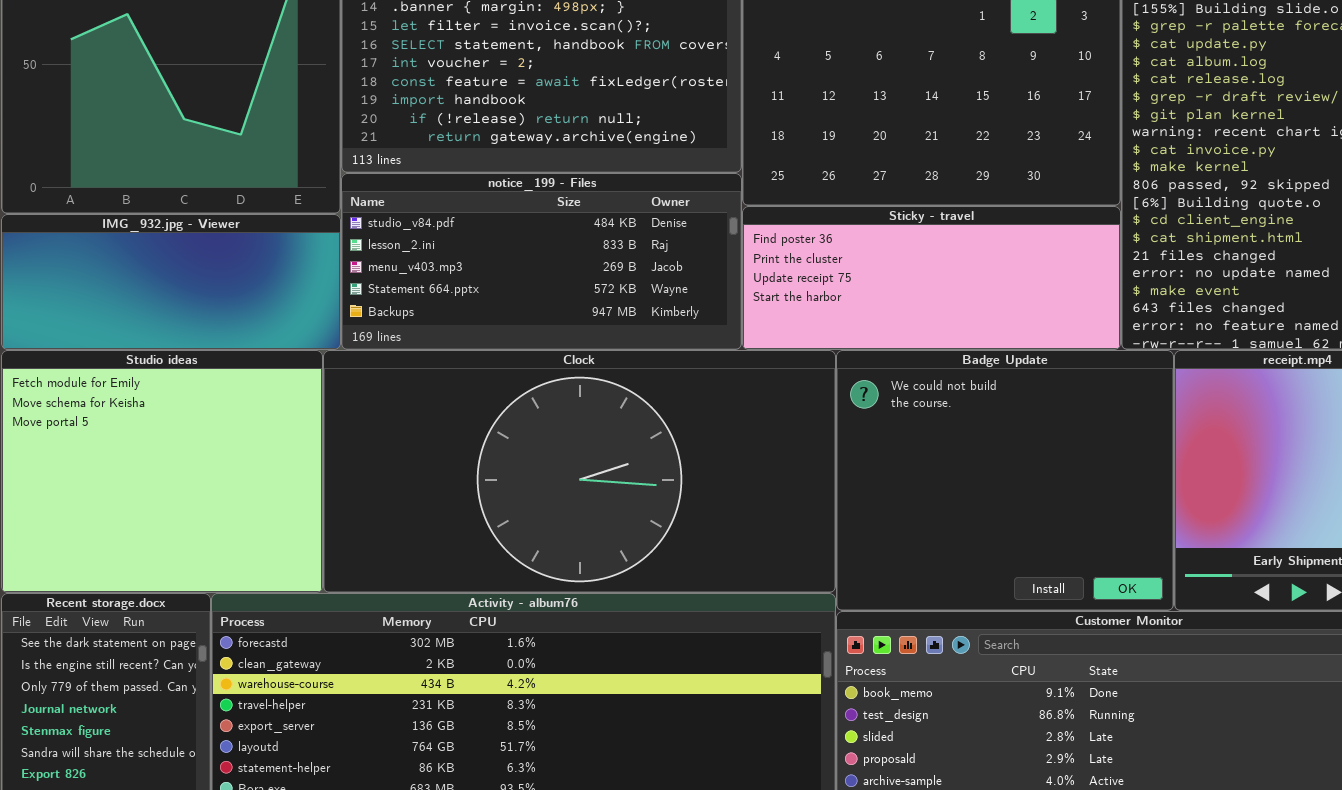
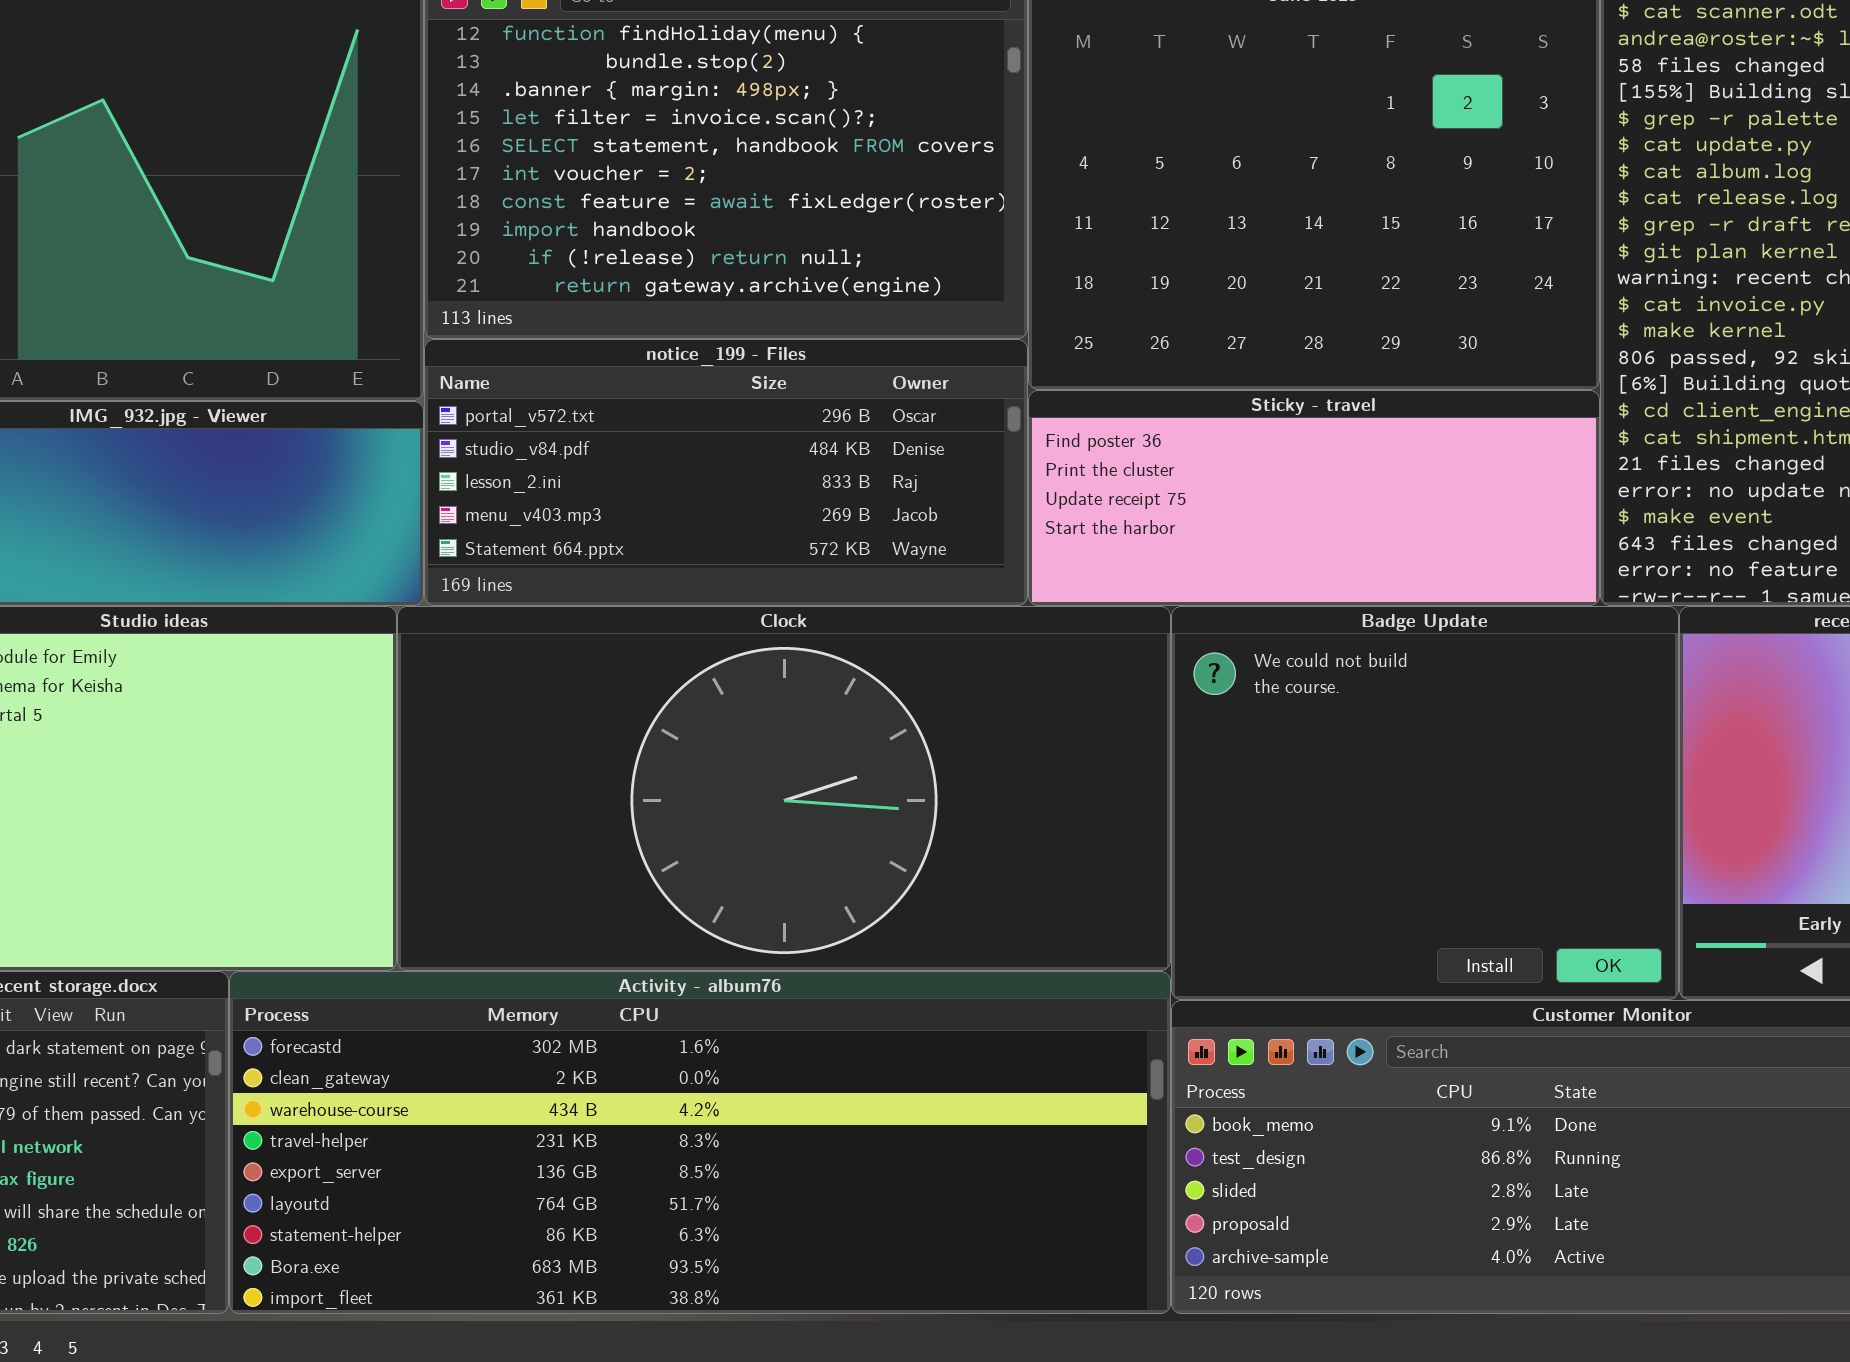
notice_199 - Files: [341,173,742,350] -> [424,339,1028,606], scrolled up 1 row

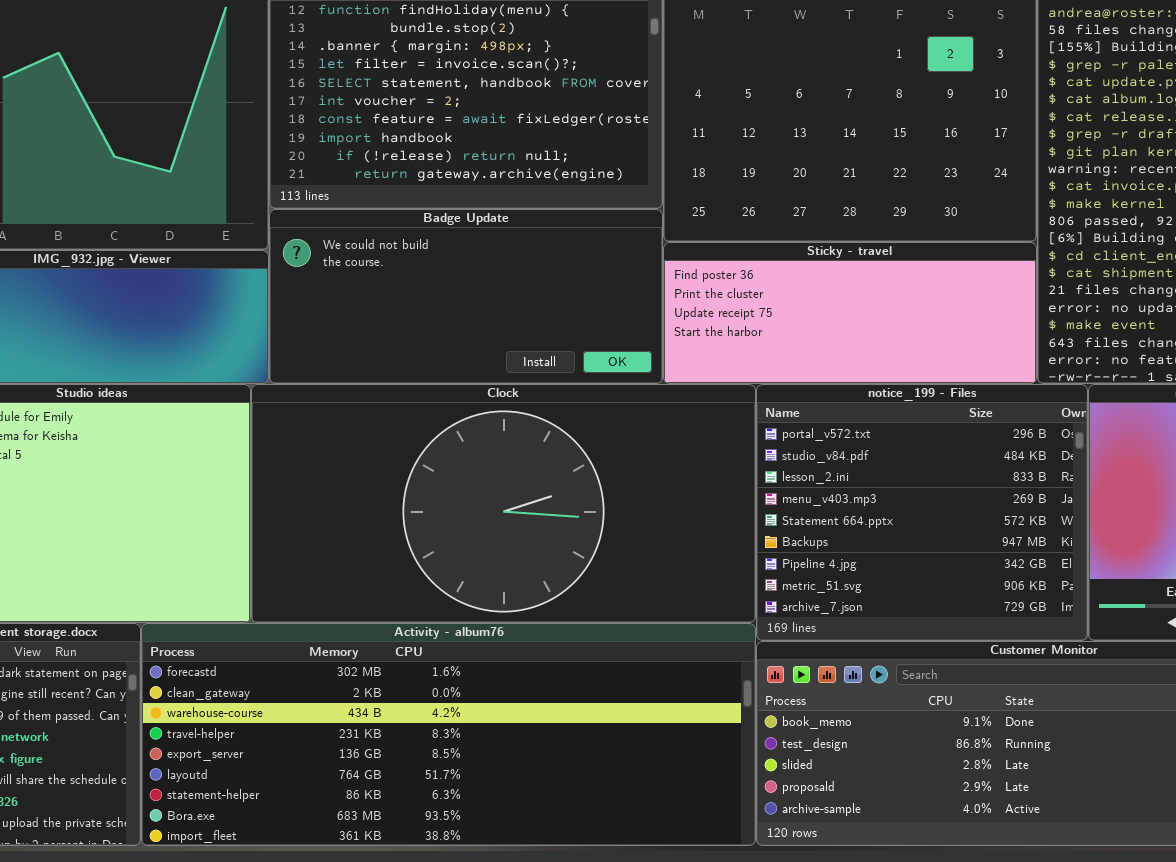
notice_199 - Files: [424,339,1028,606] -> [756,384,1088,641], moved, resized
Badge Update: [1171,606,1679,1000] -> [269,209,663,384], moved, resized

